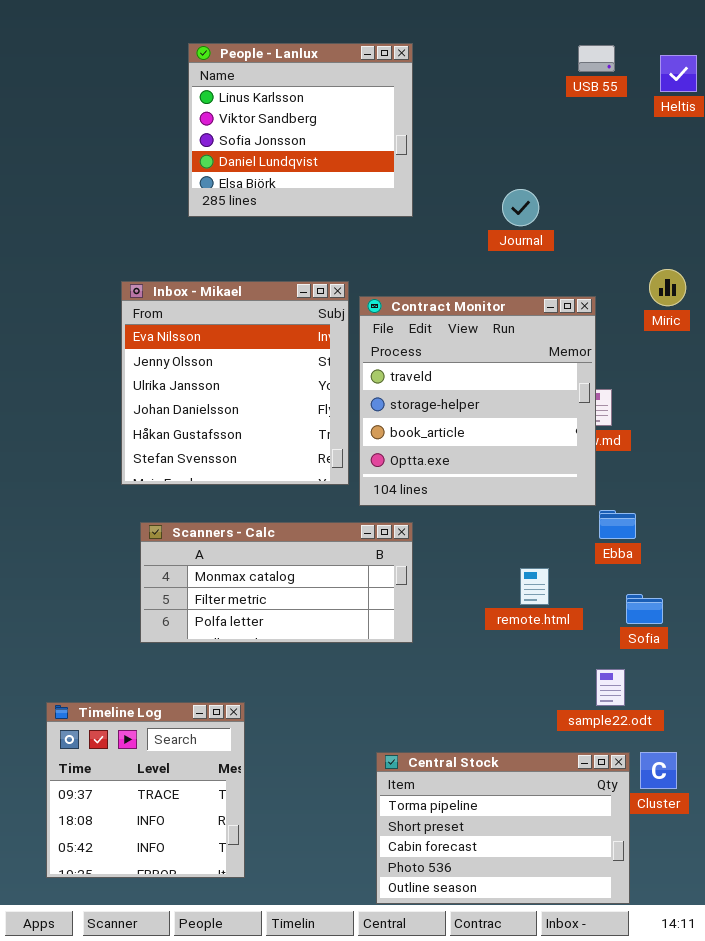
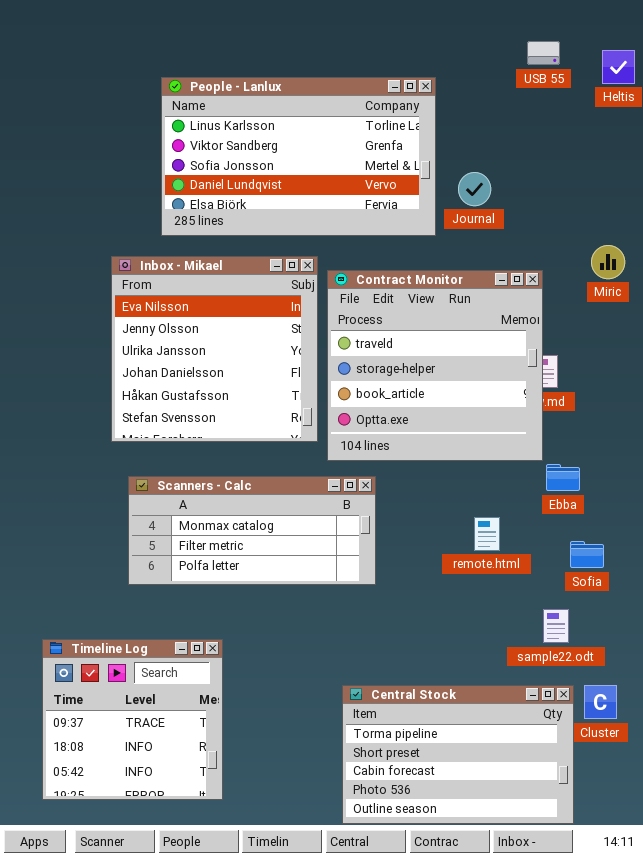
People - Lanlux: [188,43,413,217] -> [161,77,436,236], moved, resized

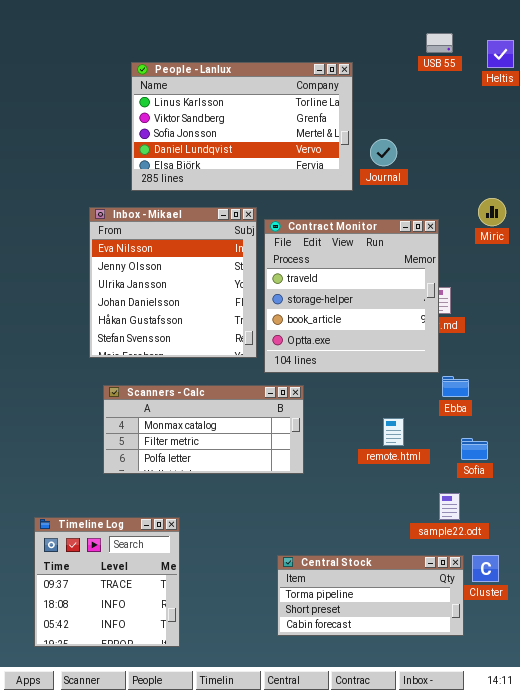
Central Stock: [342,685,574,824] -> [277,555,464,636], resized

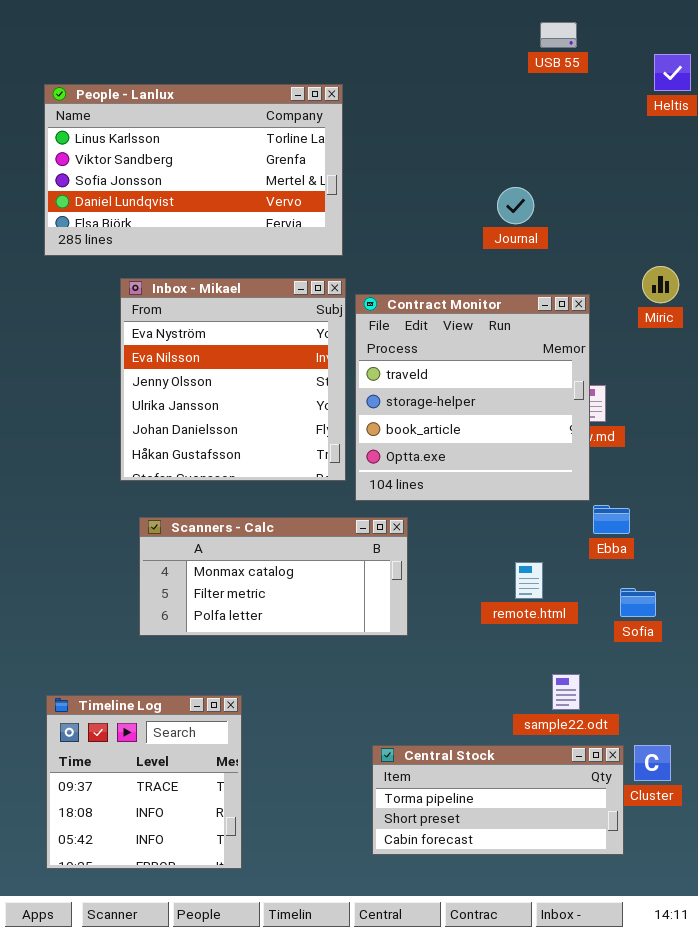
USB 55: [426,33,453,53] -> [540,22,577,48], moved
People - Lanlux: [131,62,353,191] -> [44,84,343,256], moved
Inbox - Mikael: [89,207,257,358] -> [120,278,346,481], scrolled up 1 row
sample22.odt: [439,493,460,520] -> [552,674,580,710], moved

